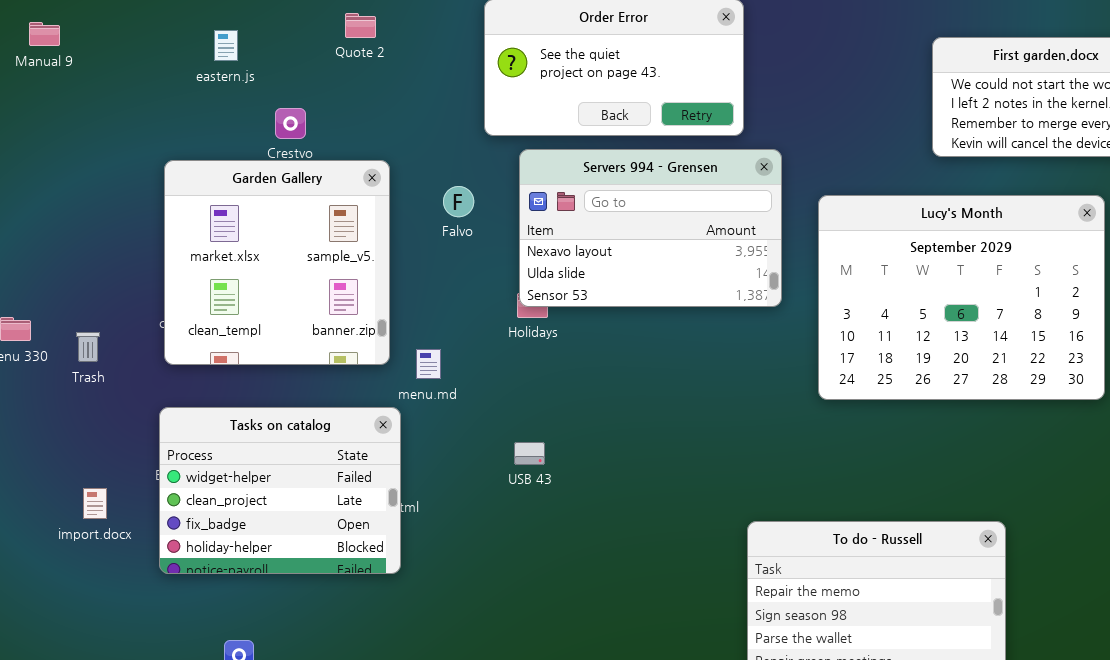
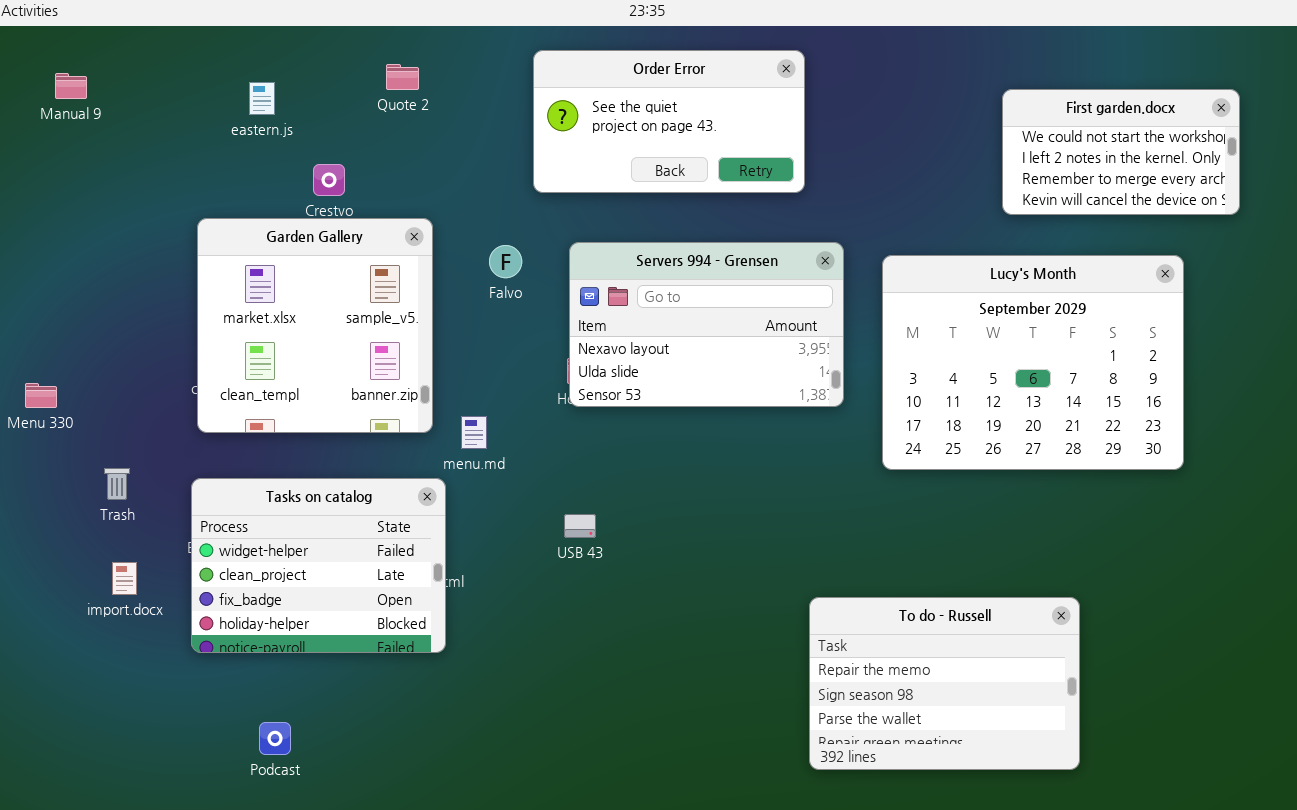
Servers 994 - Grensen: [519,149,782,307] -> [569,242,844,407], moved
Trash: [76,332,100,362] -> [104,468,130,500], moved

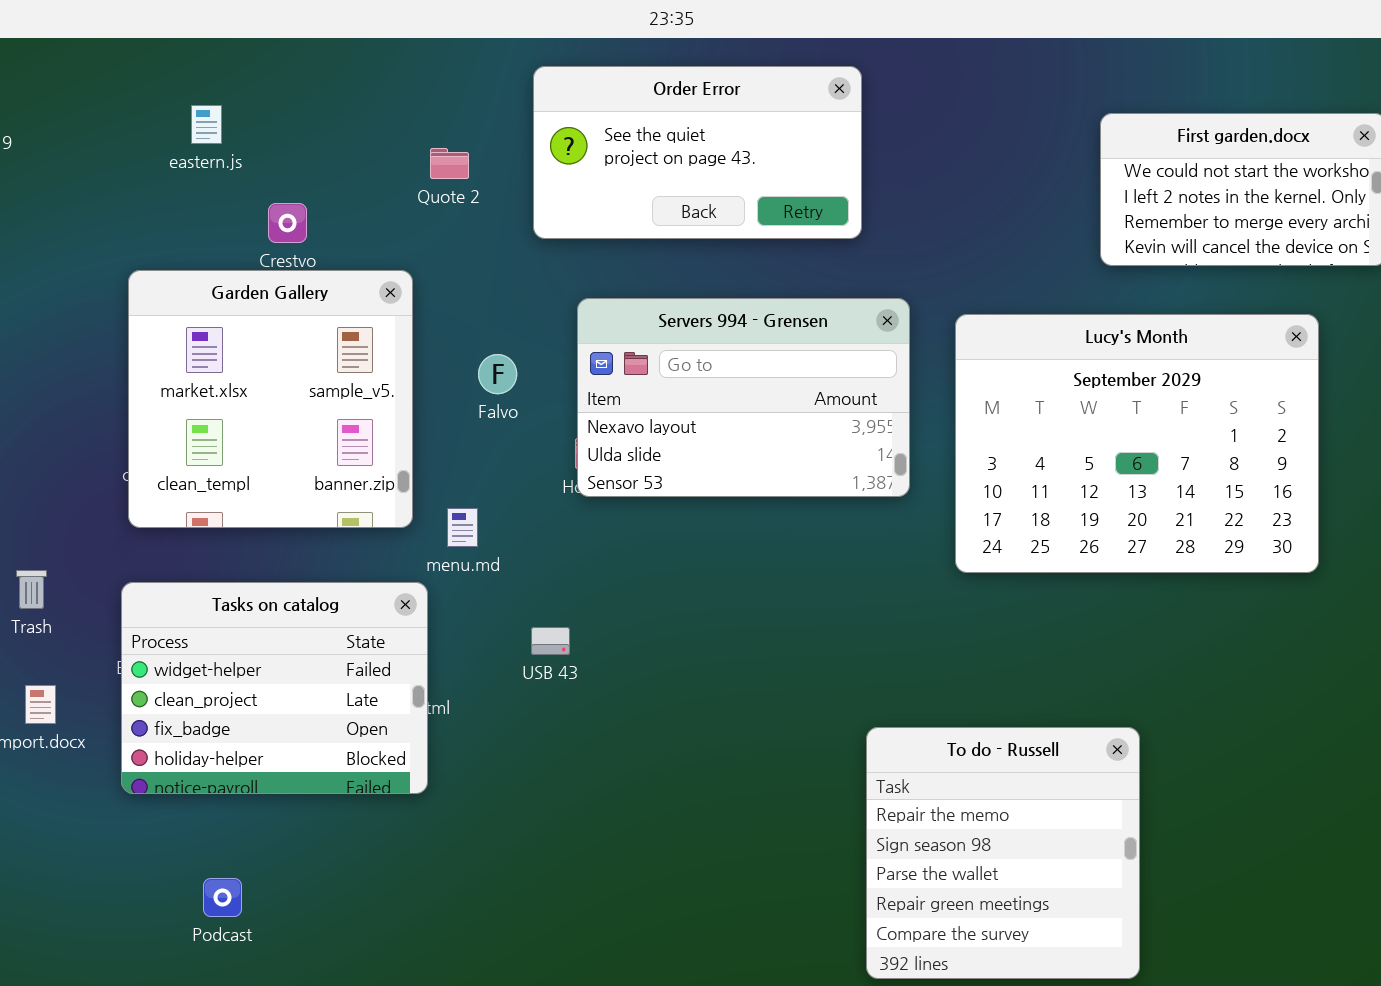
Quote 2: [386,64,419,90] -> [430,148,469,179], moved
Falvo: [489,245,522,278] -> [478,354,517,394], moved
USB 43: [564,514,596,538] -> [531,627,570,655], moved
To do - Russell: [809,597,1080,770] -> [866,727,1140,979], resized

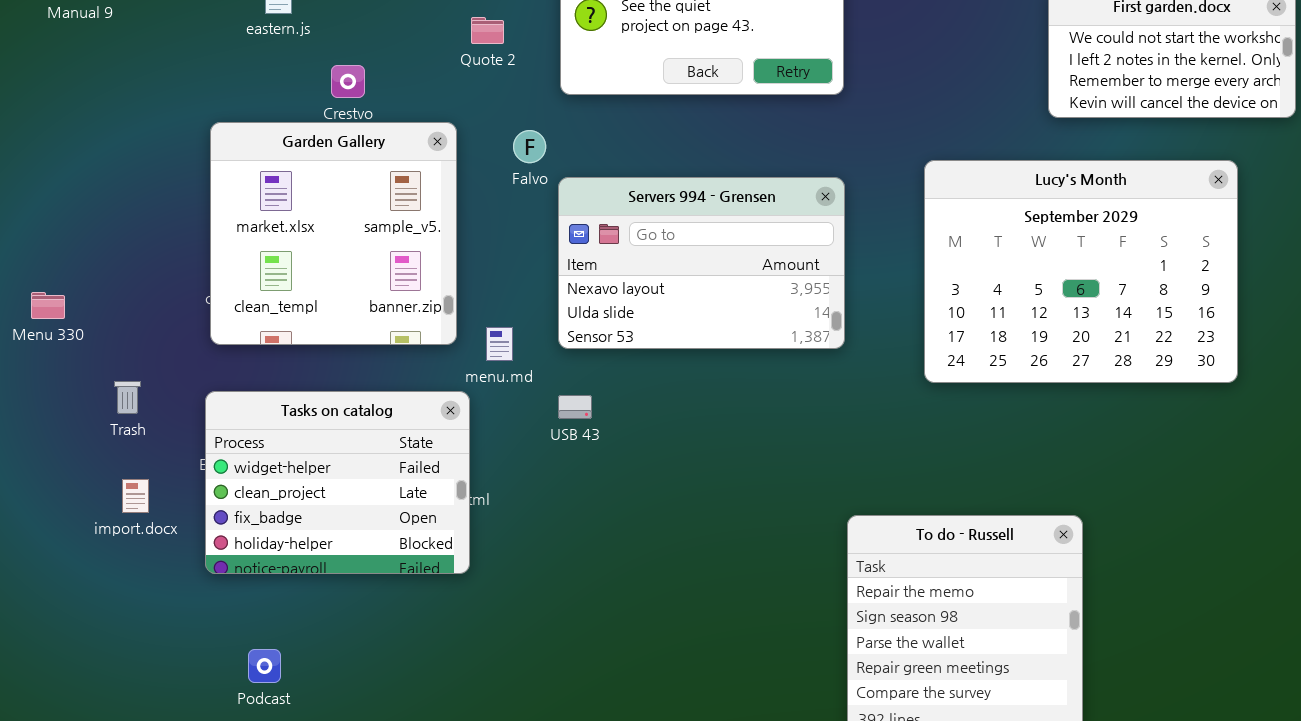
Servers 994 - Grensen: [577,298,910,497] -> [558,177,845,349], moved
Falvo: [478,354,517,394] -> [513,130,546,163], moved
USB 43: [531,627,570,655] -> [558,395,592,419], moved
Podcast: [203,878,242,917] -> [248,649,281,683], moved

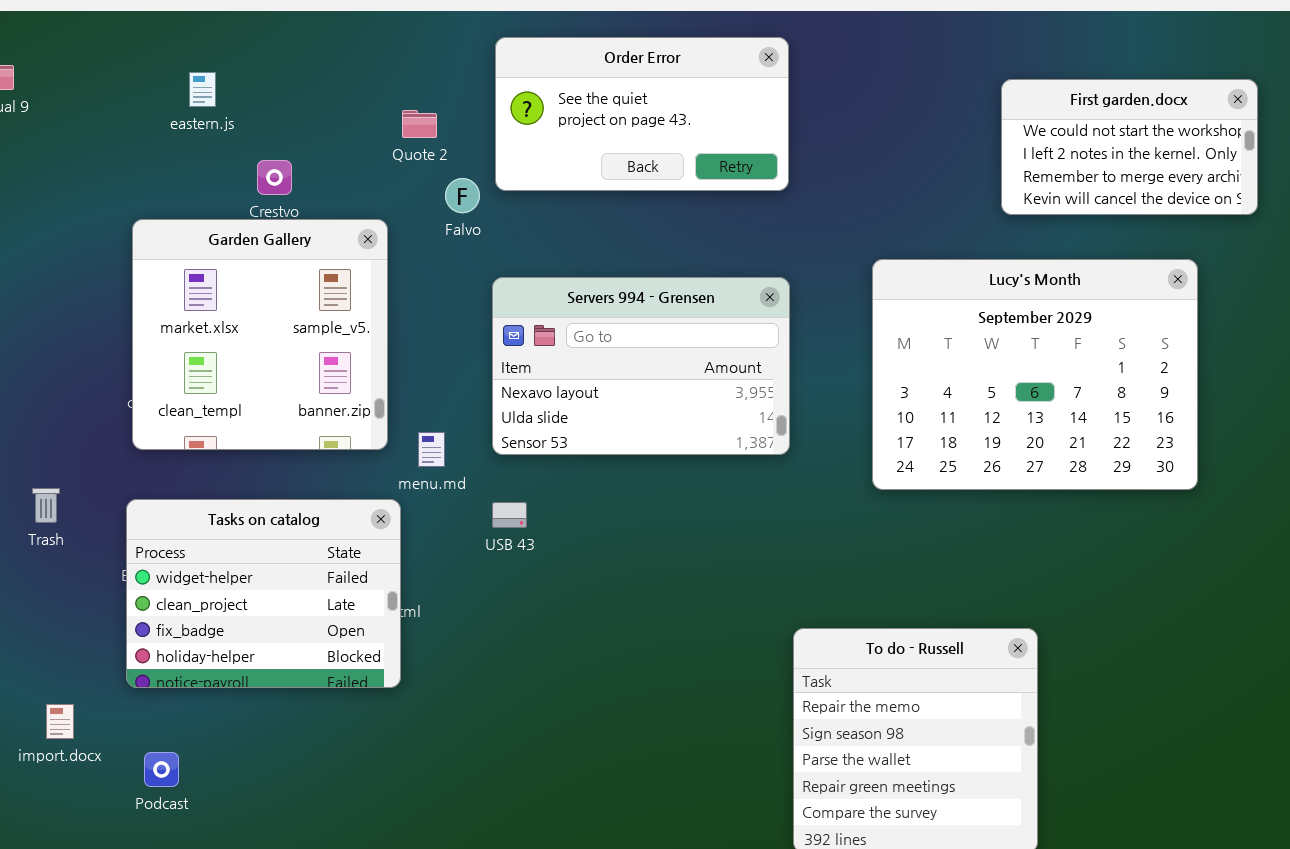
Falvo: [513,130,546,163] -> [445,178,480,213], moved
import.docx: [122,479,149,513] -> [46,704,74,739], moved
Podcast: [248,649,281,683] -> [144,752,179,787], moved

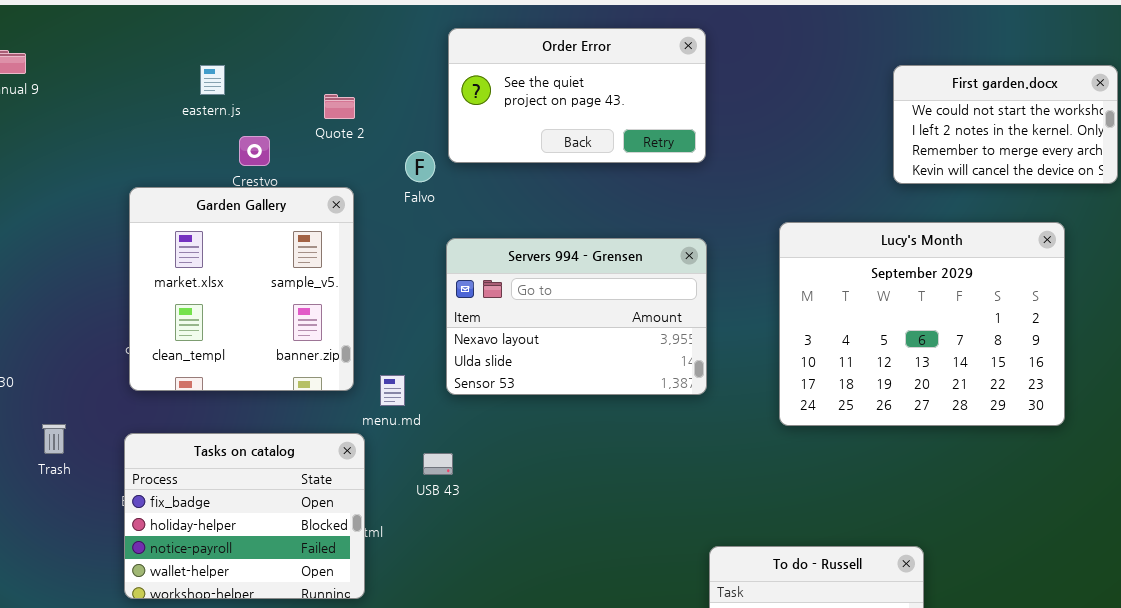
eastern.js: [189,72,216,107] -> [200,65,225,95], moved
Quote 2: [402,110,437,138] -> [324,94,355,119], moved
Tasks on catalog: [126,499,401,688] -> [124,433,365,599], scrolled down 2 rows
USB 43: [492,502,527,528] -> [423,453,453,475], moved

